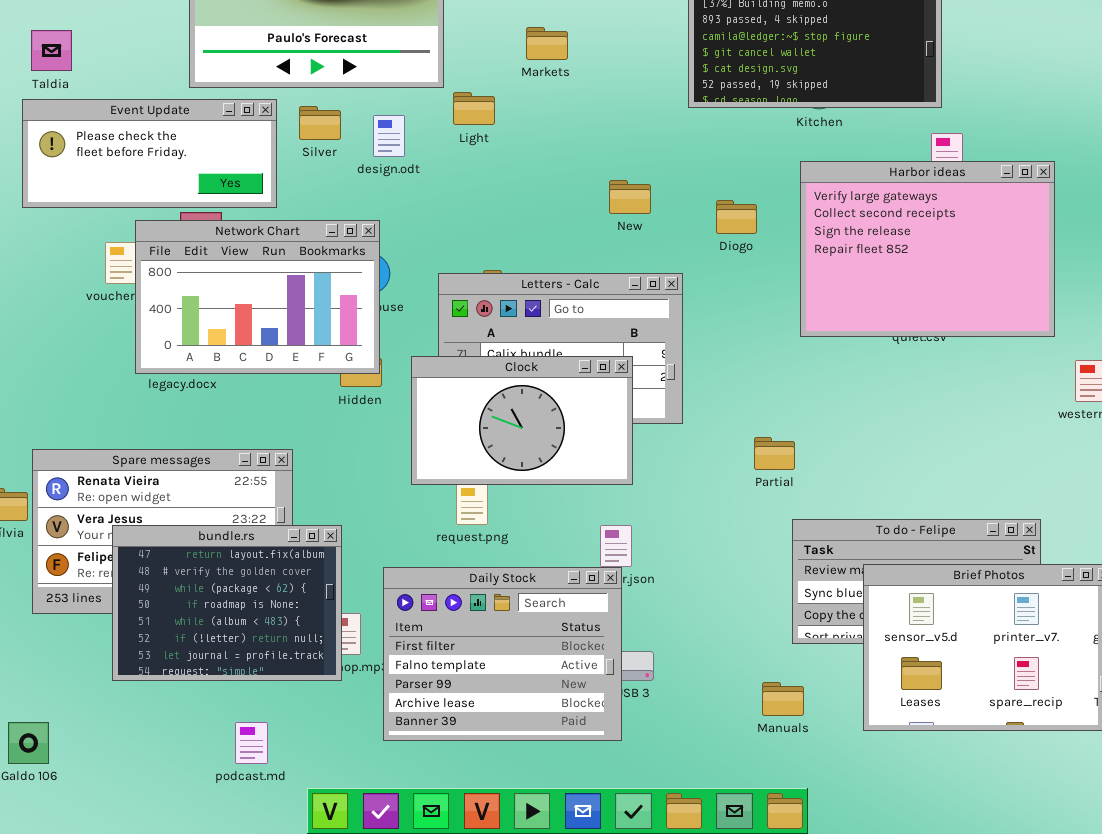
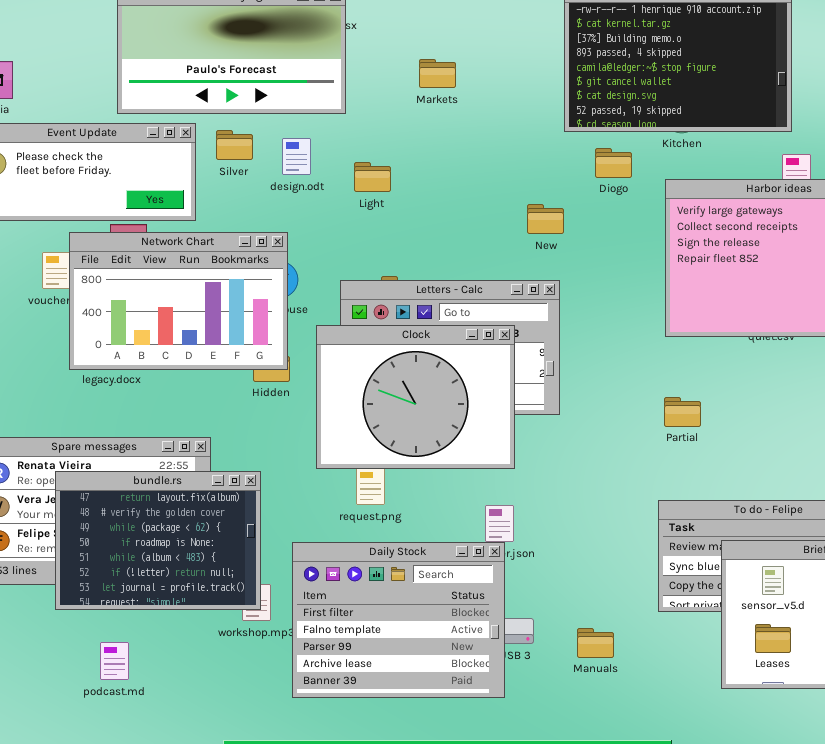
Light: [453,92,495,125] -> [354,162,391,192], moved
New: [609,180,651,214] -> [527,204,564,234], moved
Diogo: [716,200,757,234] -> [595,148,632,178], moved
Clock: [411,356,633,485] -> [316,325,515,469], resized
Partial: [754,437,795,470] -> [664,397,701,427], moved
bundle.rs: [112,525,342,681] -> [55,471,261,610], moved
Manuals: [762,682,804,716] -> [577,628,614,658], moved
podcast.md: [235,722,268,764] -> [100,642,129,680], moved

